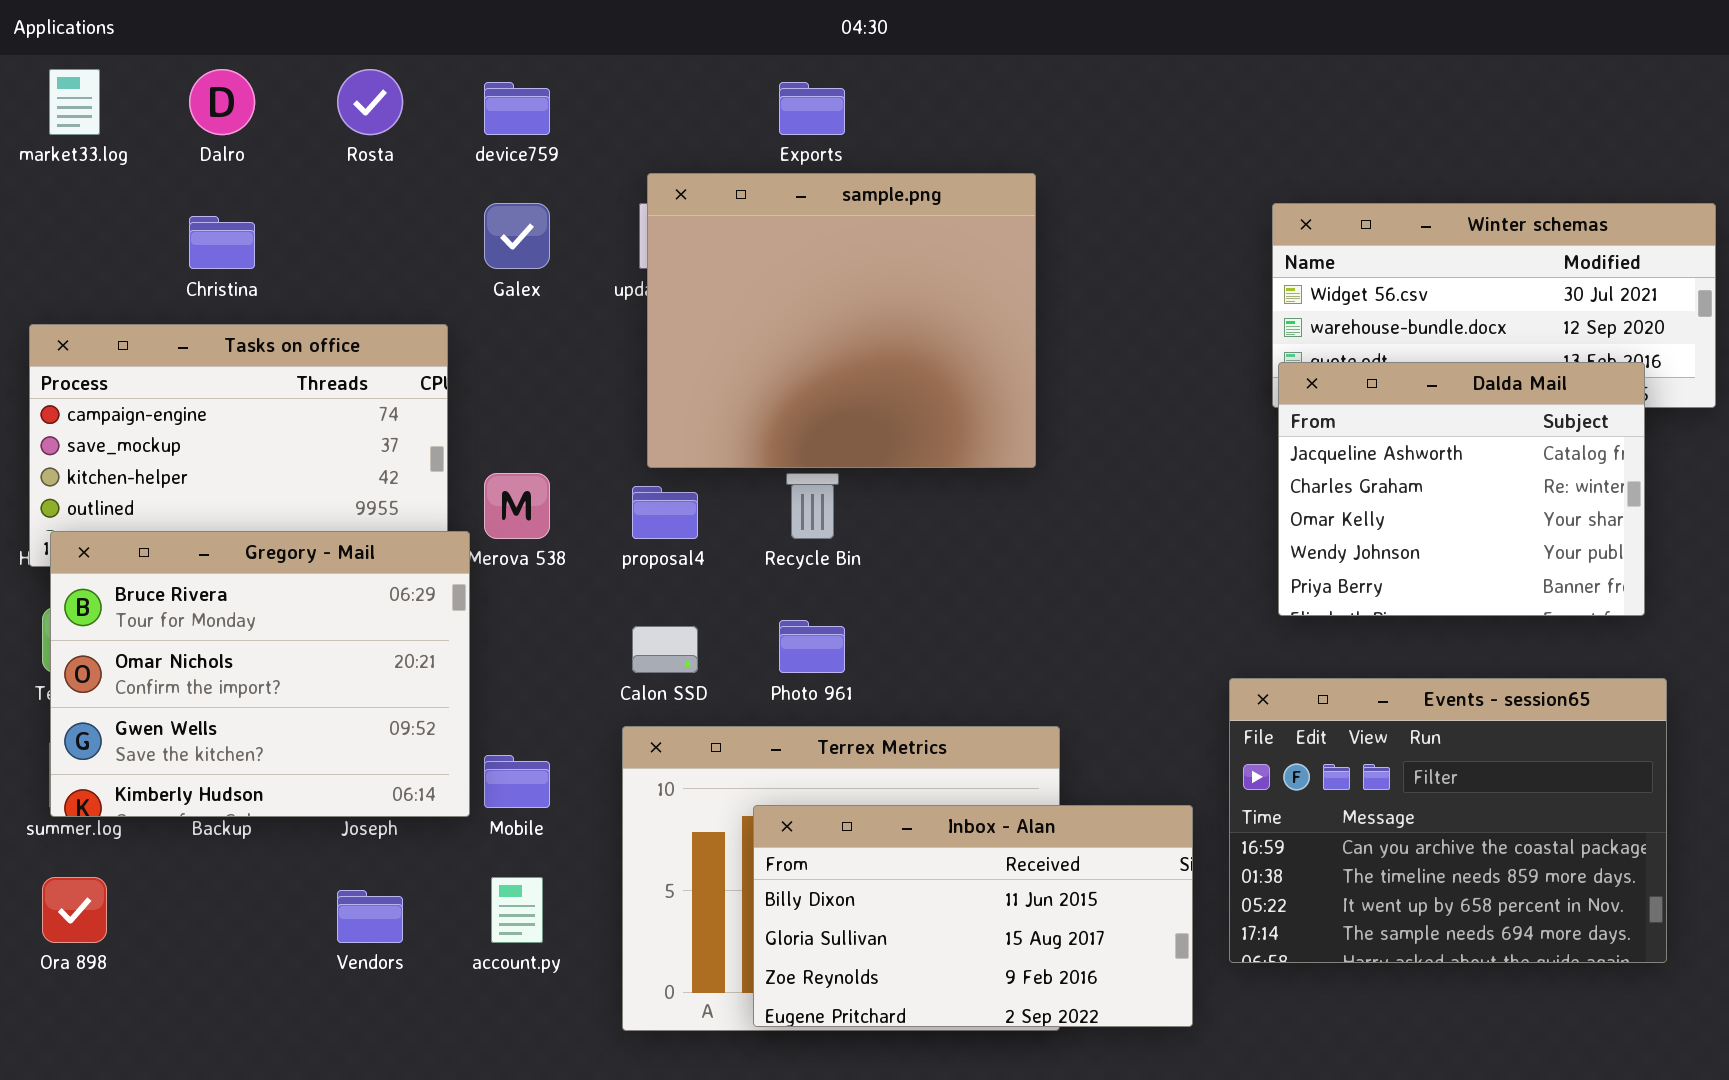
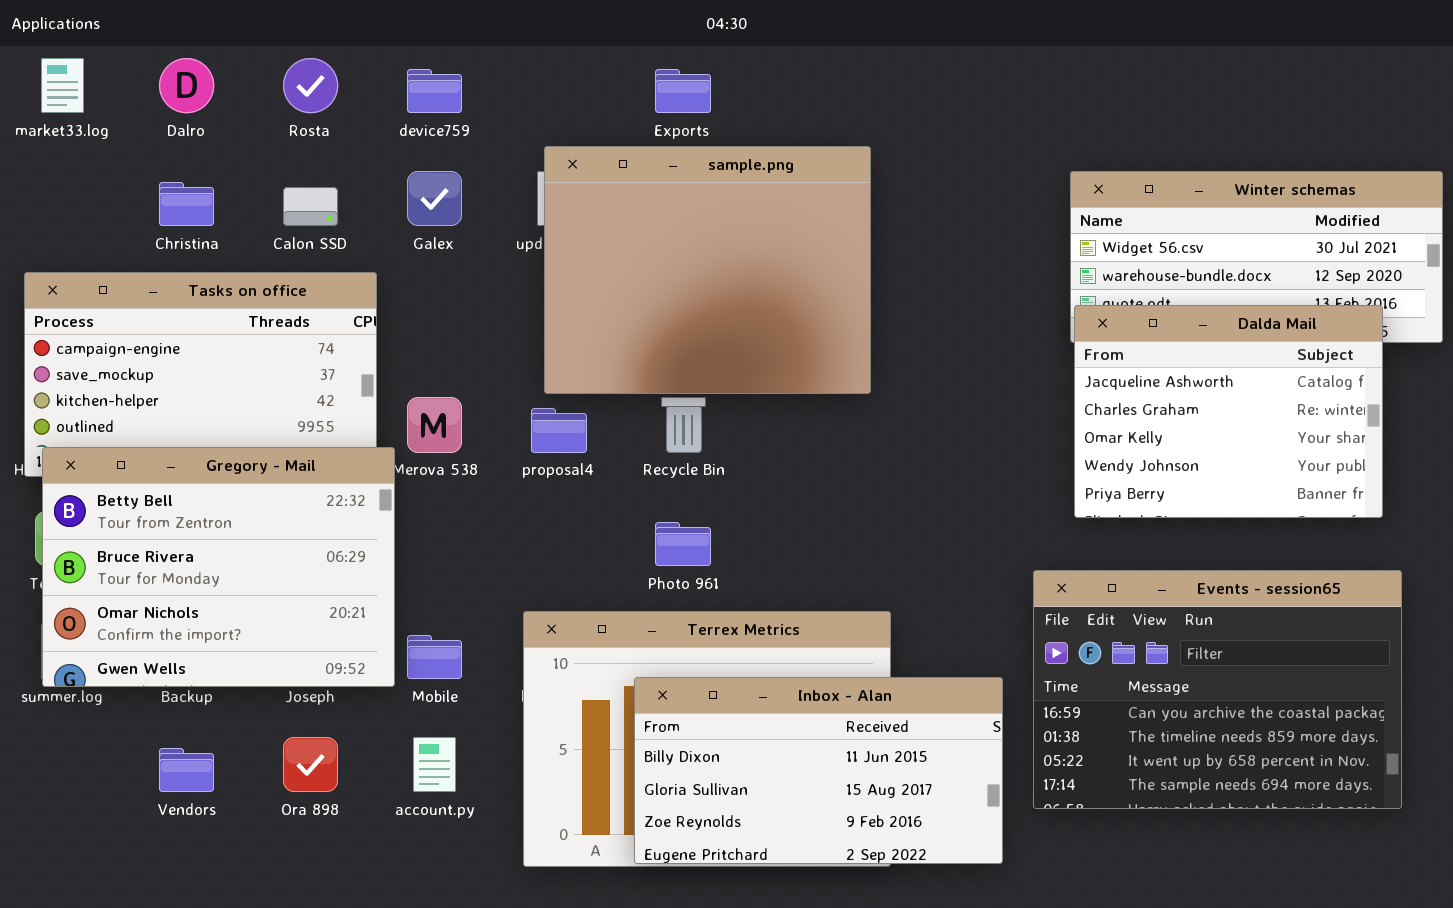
Gregory - Mail: [50,531,470,817] -> [42,447,395,687], scrolled up 1 row
Calon SSD: [632,626,698,673] -> [283,187,338,226], moved
Ora 898: [42,877,107,943] -> [283,737,338,792], moved
Vendors: [337,890,403,943] -> [159,748,214,792], moved

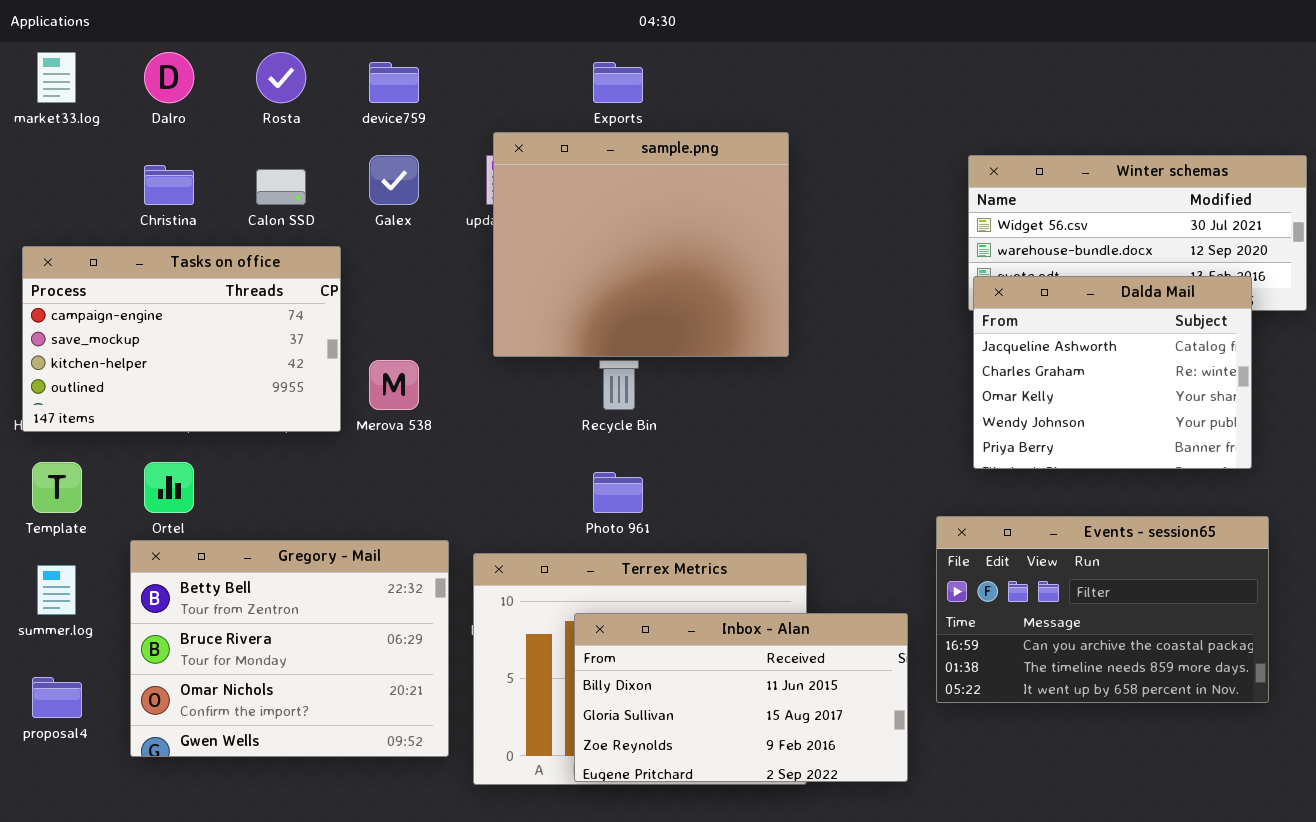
proposal4: [531,408,587,453] -> [32,677,82,718], moved
Gregory - Mail: [42,447,395,687] -> [130,540,449,757], moved
Events - session65: [1033,570,1402,809] -> [936,516,1269,703], resized

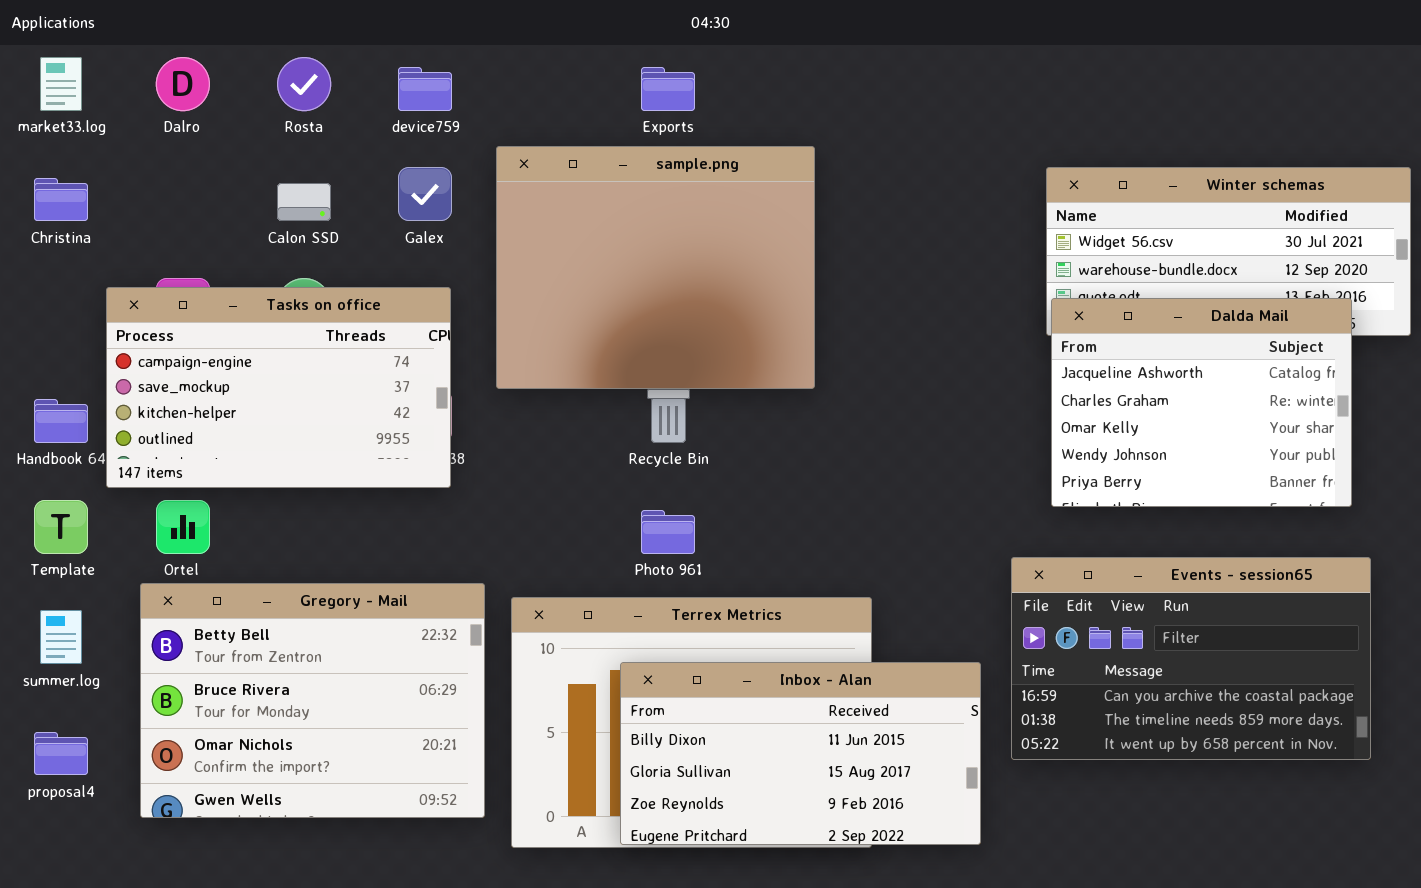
sample.png: [493,132,789,357] -> [496,146,815,389], moved
Christina: [144,165,194,205] -> [34,178,88,221], moved
Tasks on office: [22,246,341,432] -> [106,287,451,488], moved

